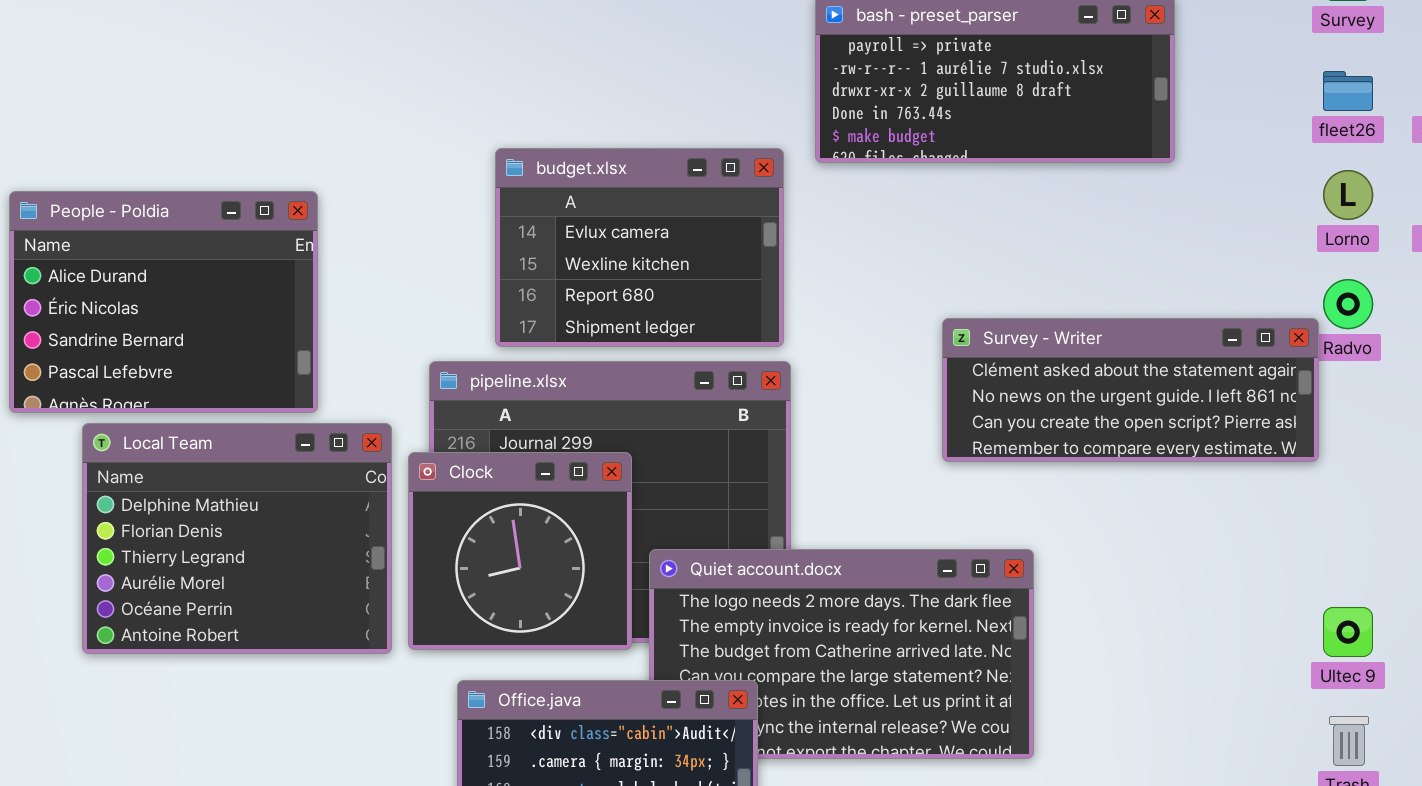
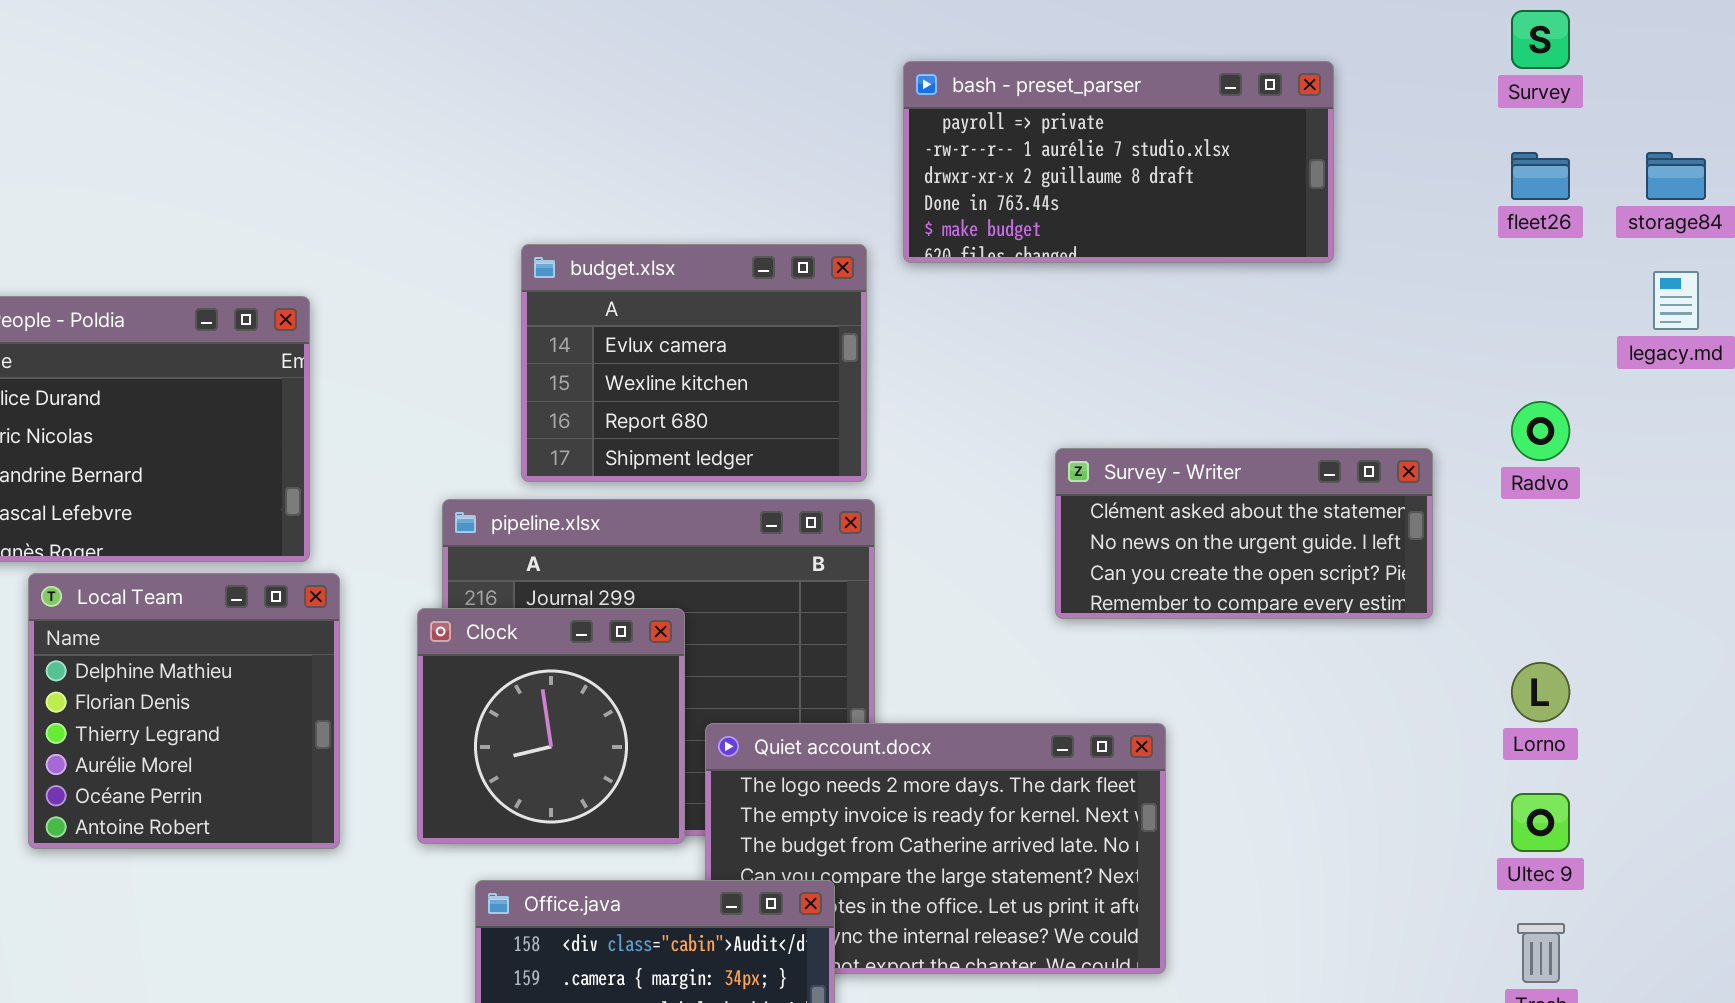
Lorno: [1323,170,1373,220] -> [1511,662,1570,722], moved
Survey - Writer: [942,318,1319,462] -> [1055,448,1433,619], resized
Local Team: [82,423,392,654] -> [28,573,340,849], resized

